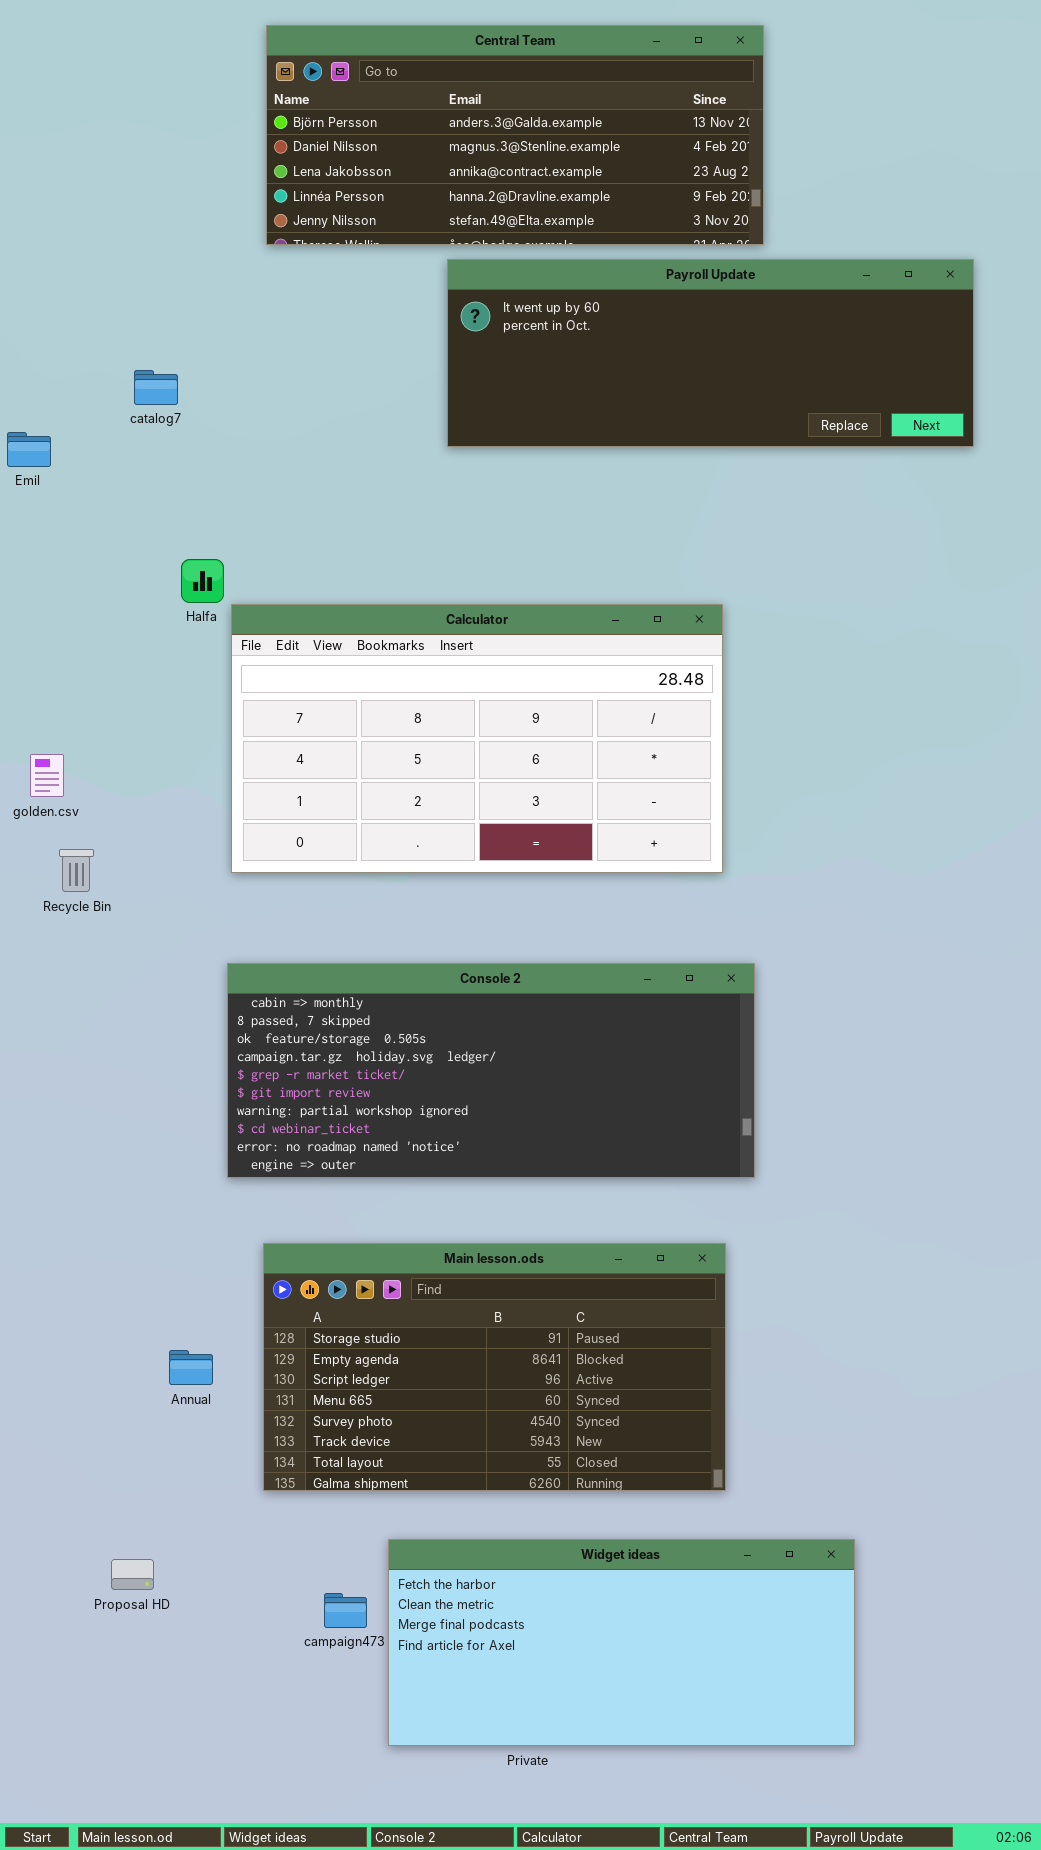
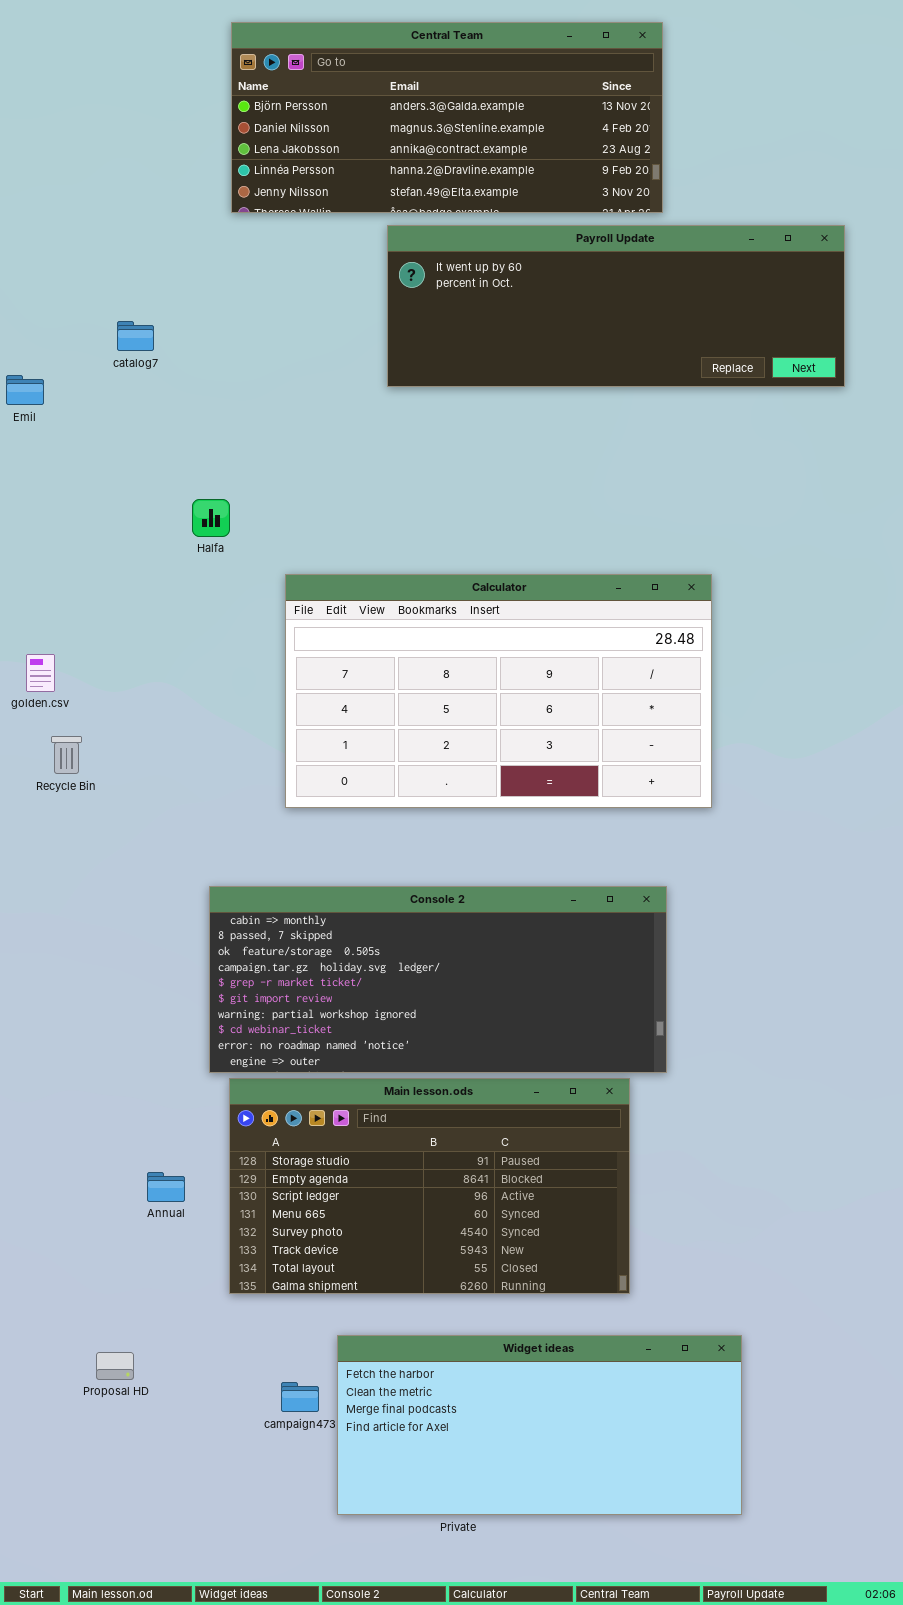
Halfa: [181,559,224,603] -> [192,499,230,537], moved
Calculator: [231,604,723,873] -> [285,574,712,808], moved
Console 2: [227,963,755,1178] -> [209,886,667,1073], moved

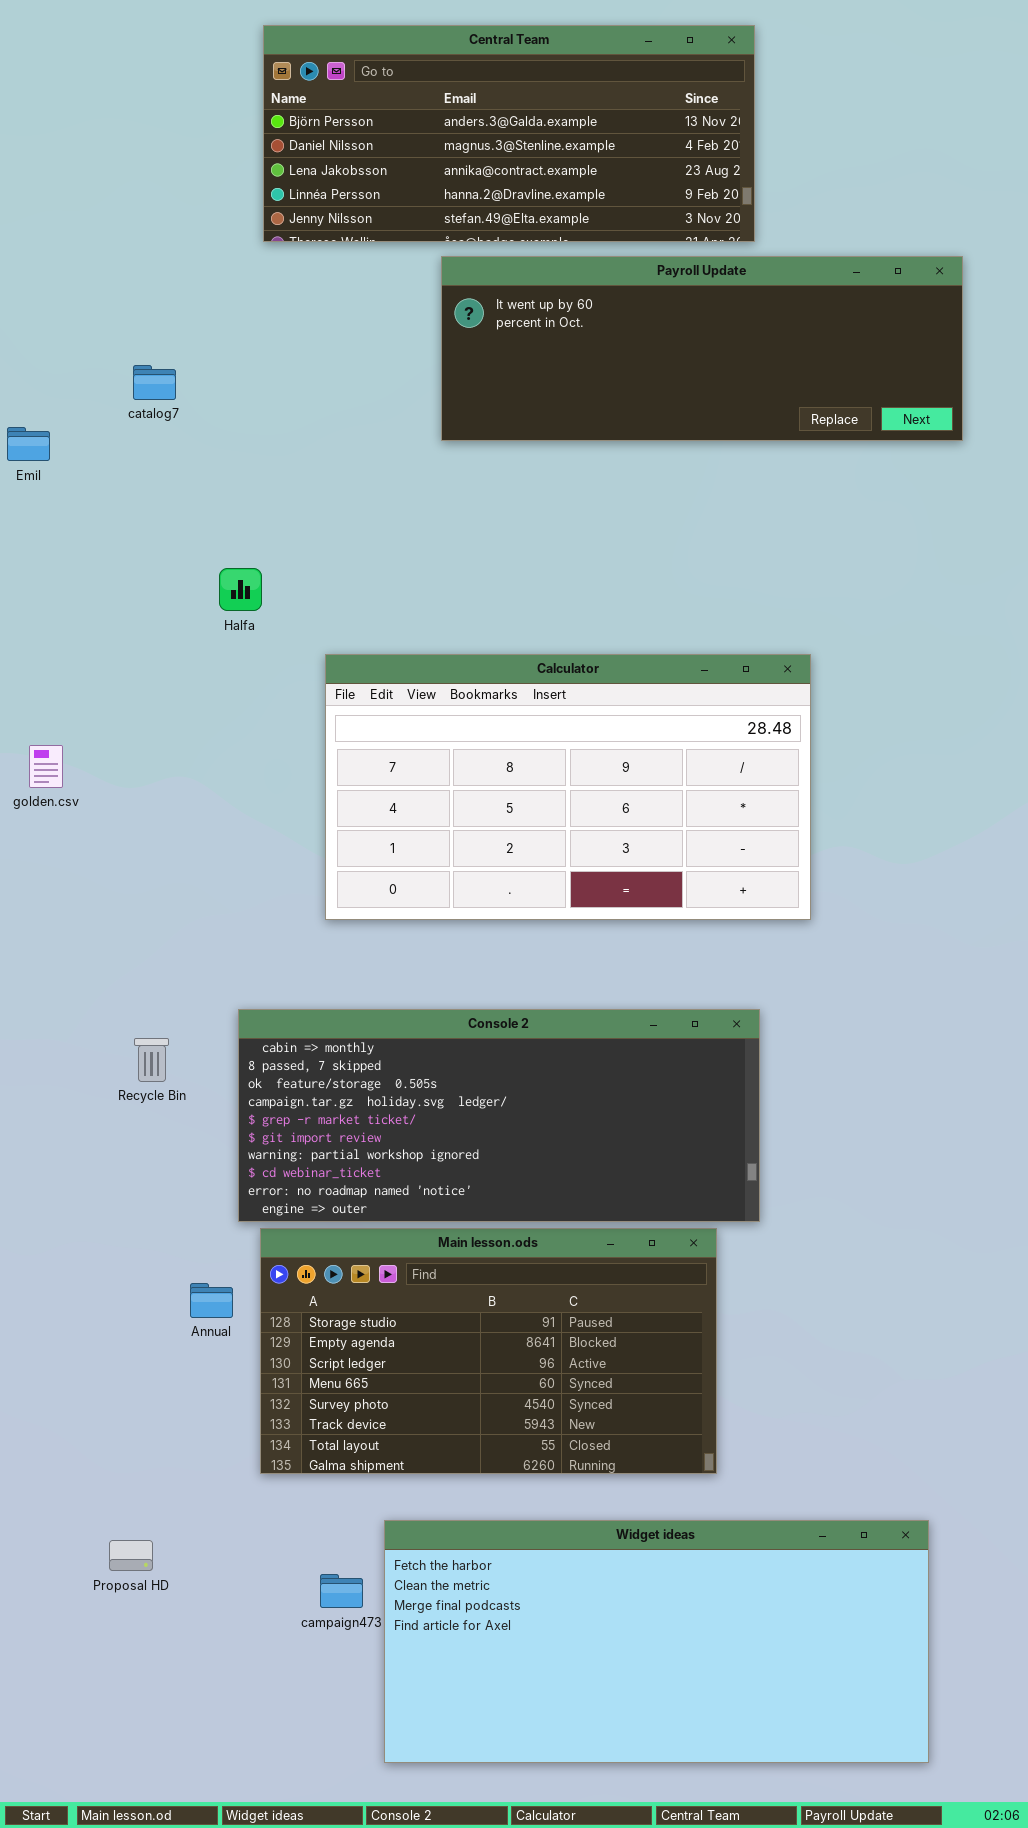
Recycle Bin: [51,736,82,774] -> [134,1038,169,1082], moved
Annual: [147,1172,185,1202] -> [190,1283,233,1318], moved
Widget ideas: [337,1335,742,1515] -> [384,1520,929,1763], resized

